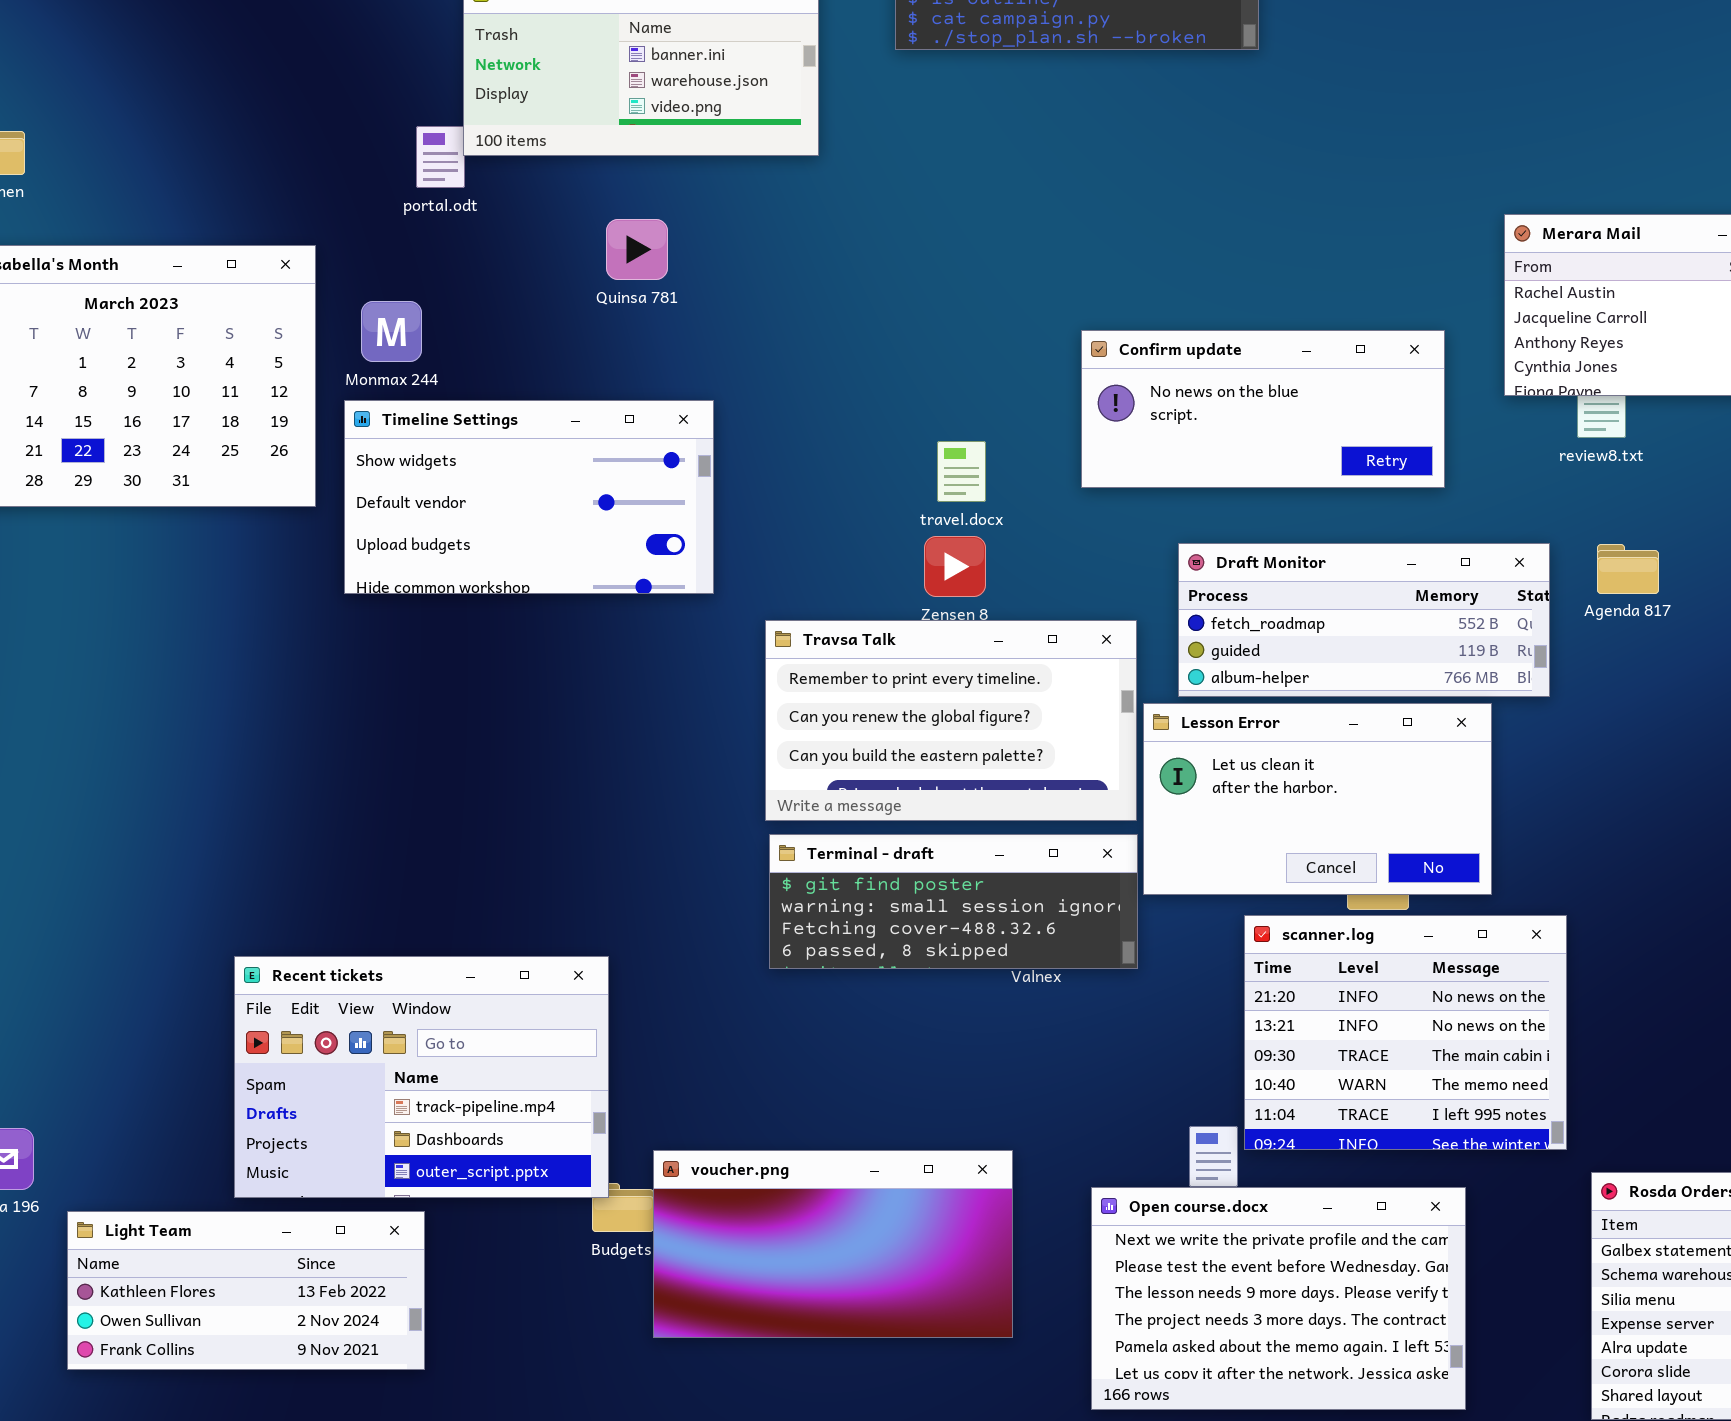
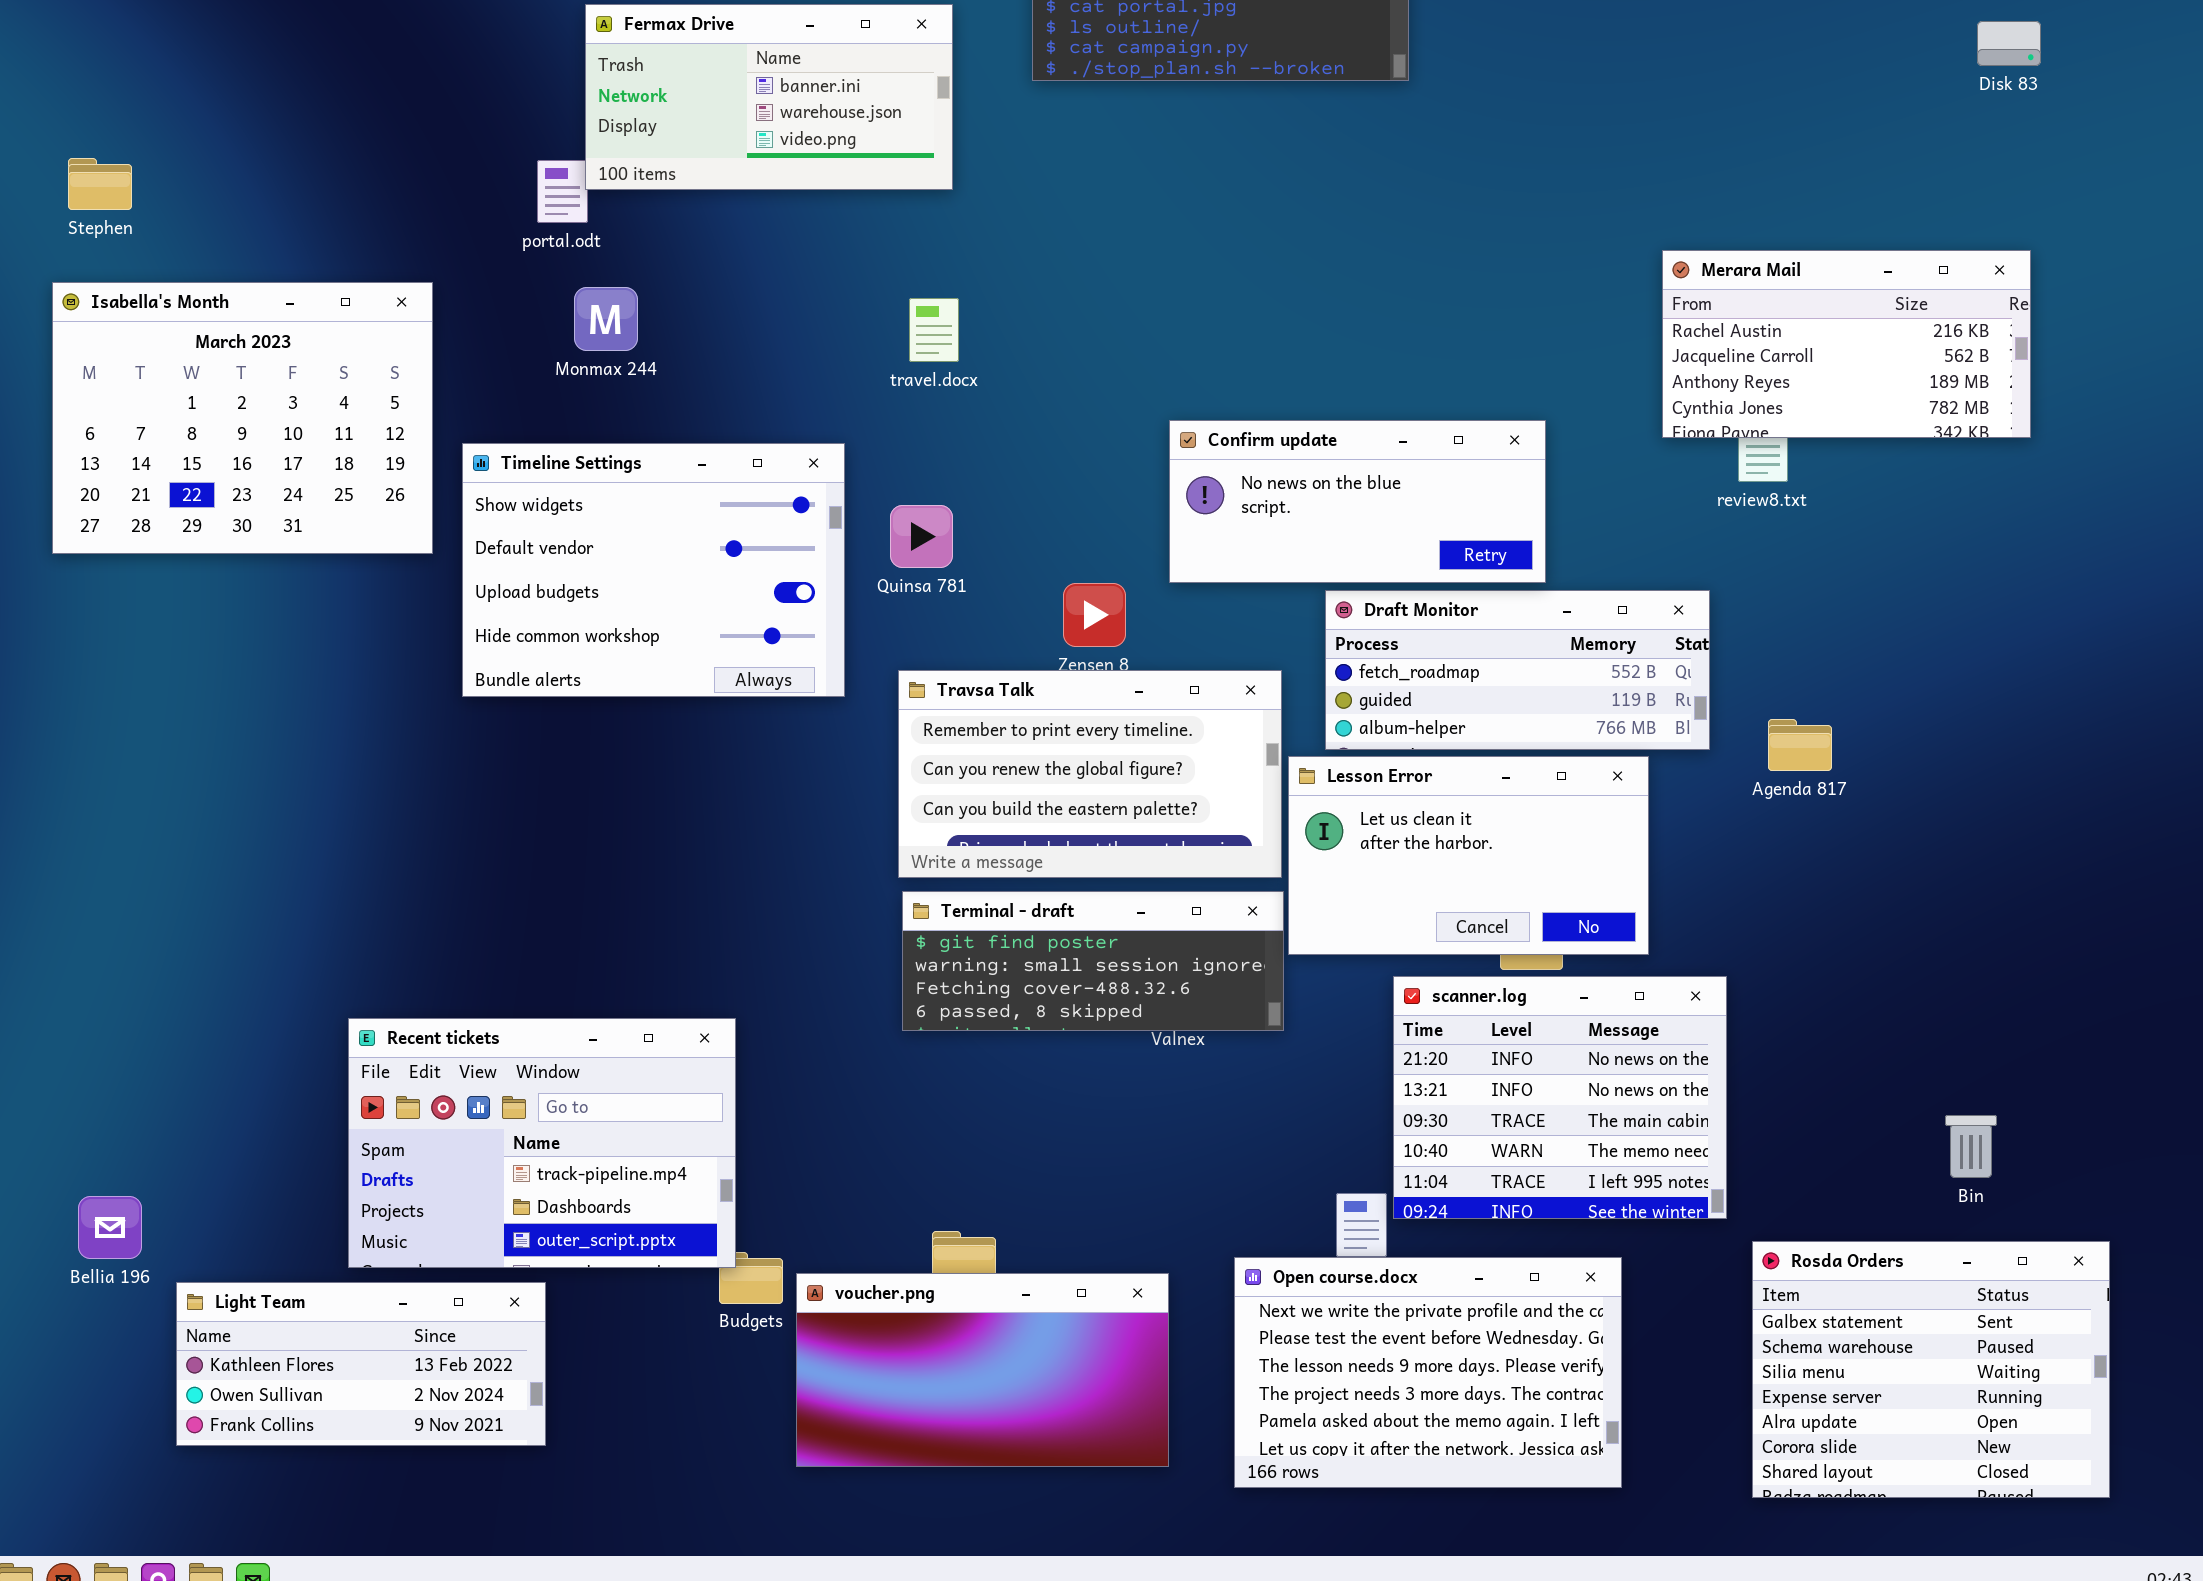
Quinsa 781: [606,219,668,280] -> [890,505,953,568], moved
Monmax 244: [361,301,422,362] -> [574,287,638,351], moved
Confirm update: [1081,330,1445,488] -> [1169,420,1546,583], moved
Timeline Settings: [344,400,714,594] -> [462,443,845,697], resized
travel.docx: [937,441,986,502] -> [909,298,959,362], moved
Agenda 817: [1597,544,1659,594] -> [1768,719,1832,771], moved
voucher.png: [653,1150,1013,1338] -> [796,1273,1169,1467], moved

